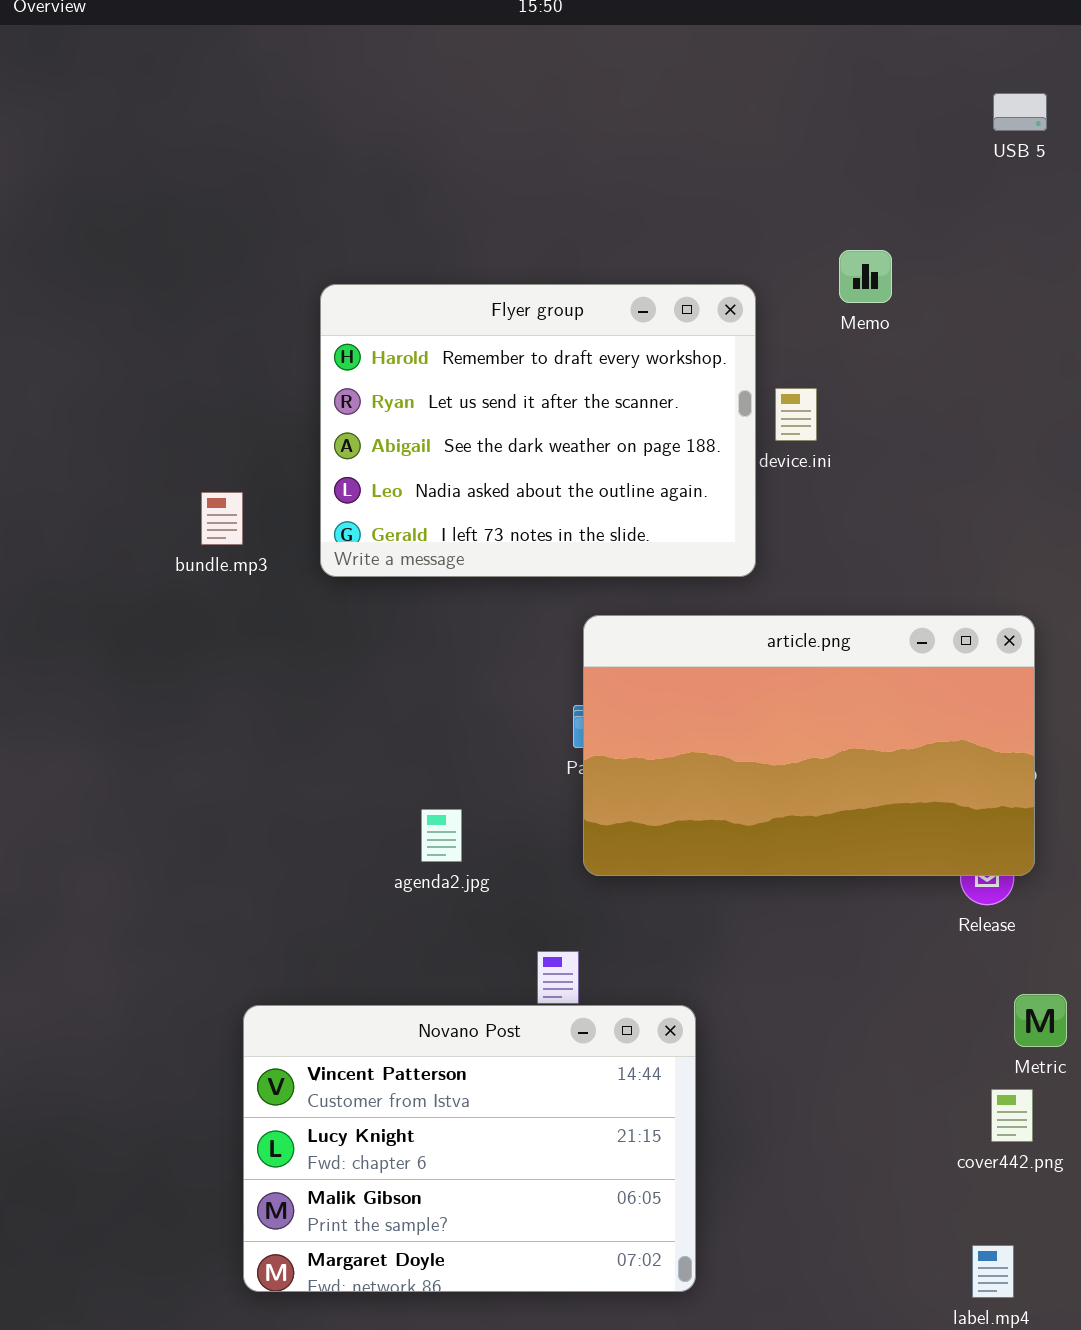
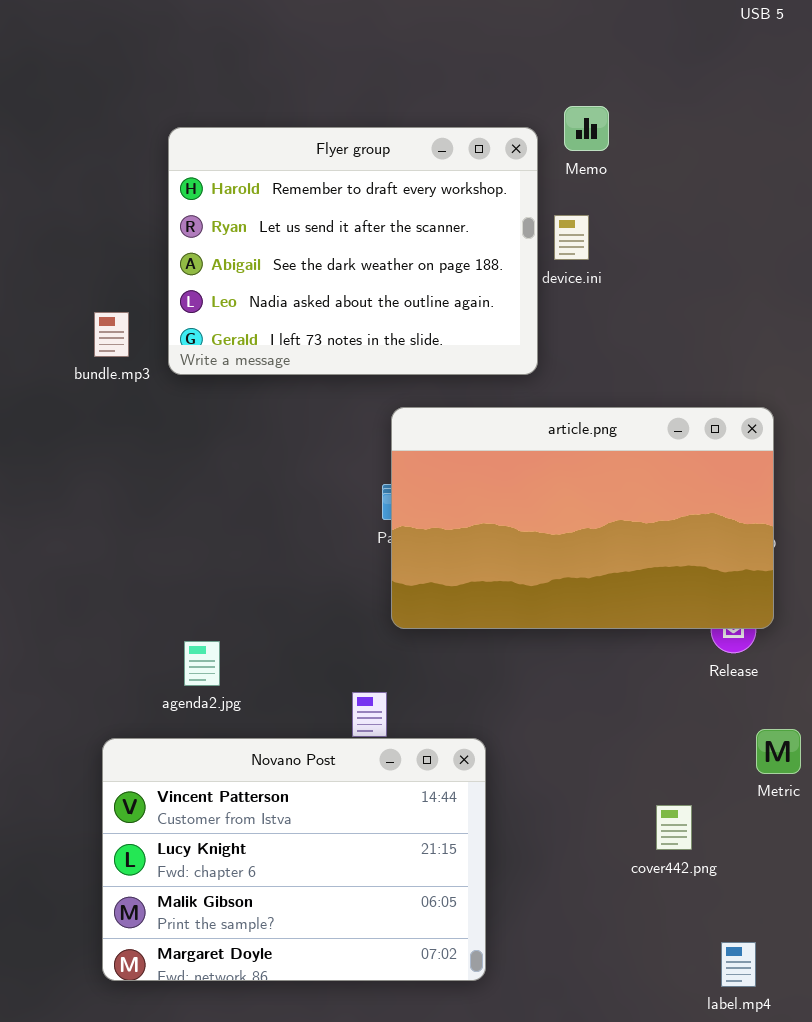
Memo: [839,250,892,303] -> [564,106,609,151], moved
bundle.mp3: [201,492,243,545] -> [94,312,129,357], moved
agenda2.jpg: [421,809,462,862] -> [184,641,220,686], moved
cover442.png: [991,1089,1033,1142] -> [656,805,692,850], moved

